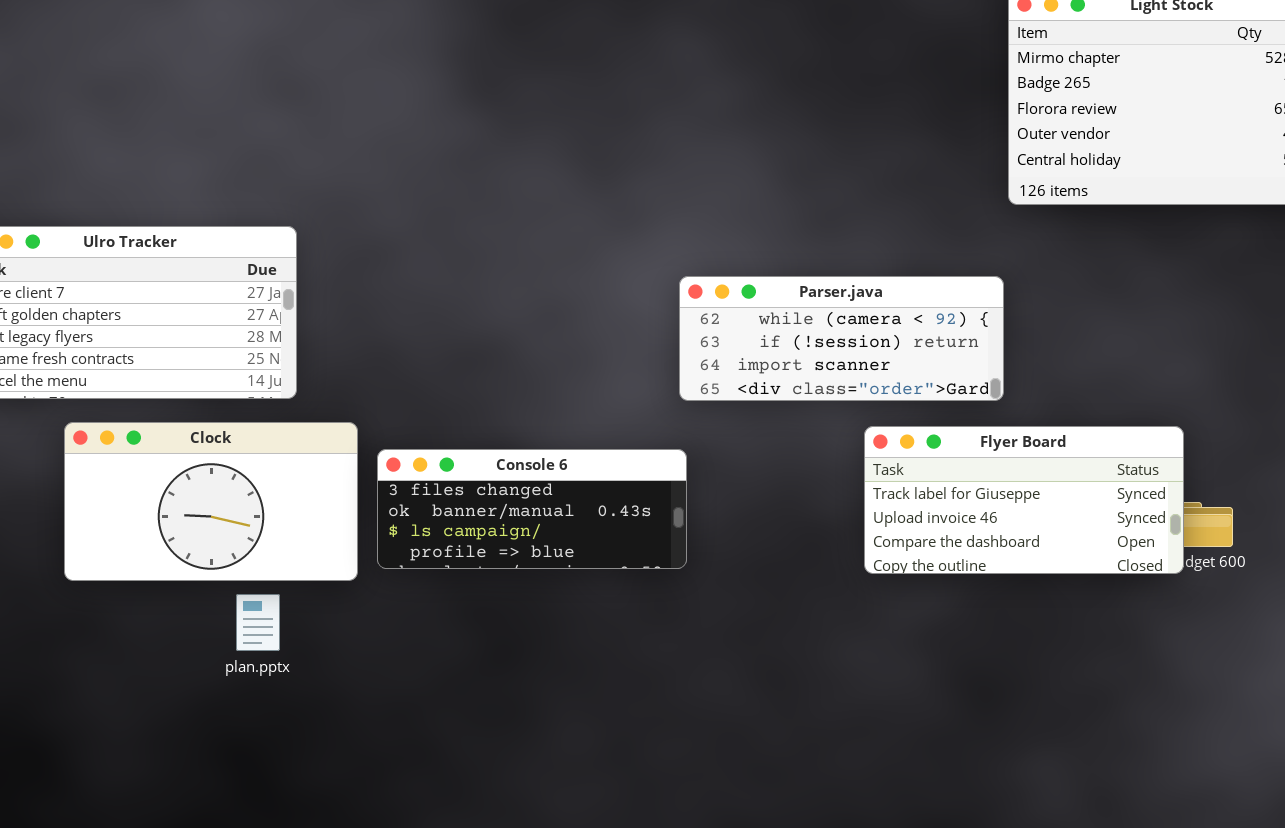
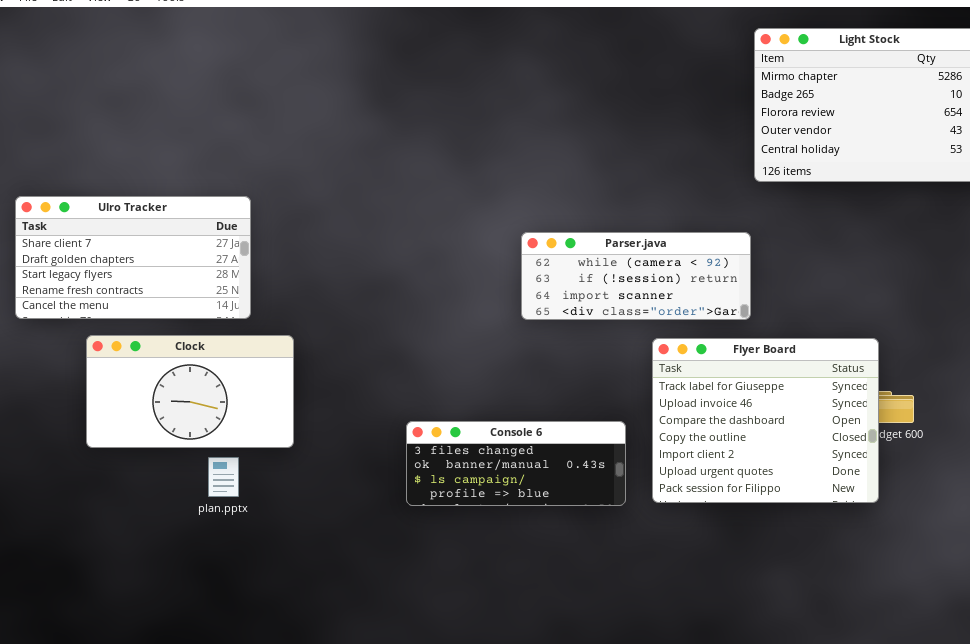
Flyer Board: [864,426,1184,574] -> [652,338,879,503], resized
Console 6: [377,449,687,569] -> [406,421,626,506], moved

